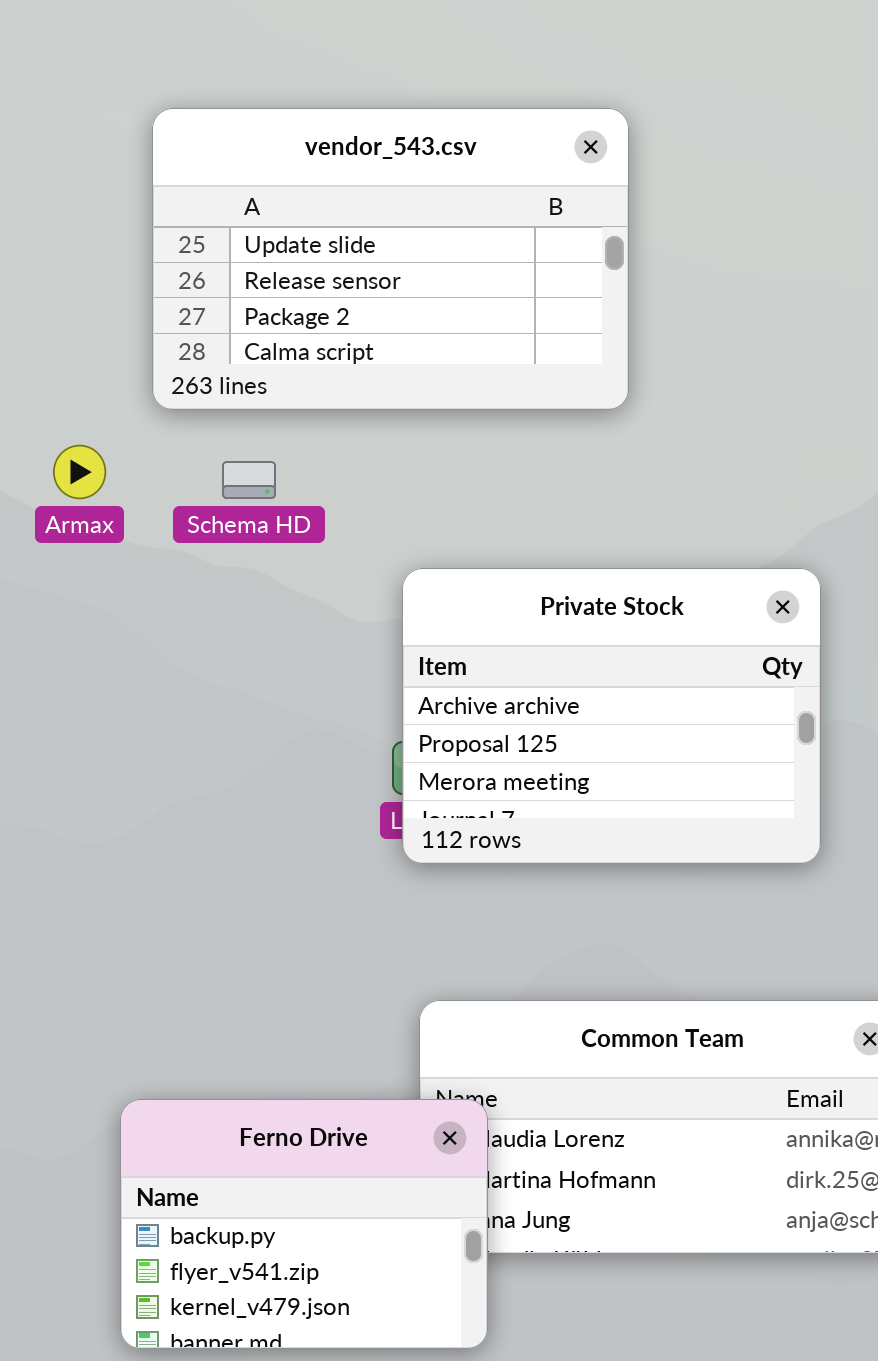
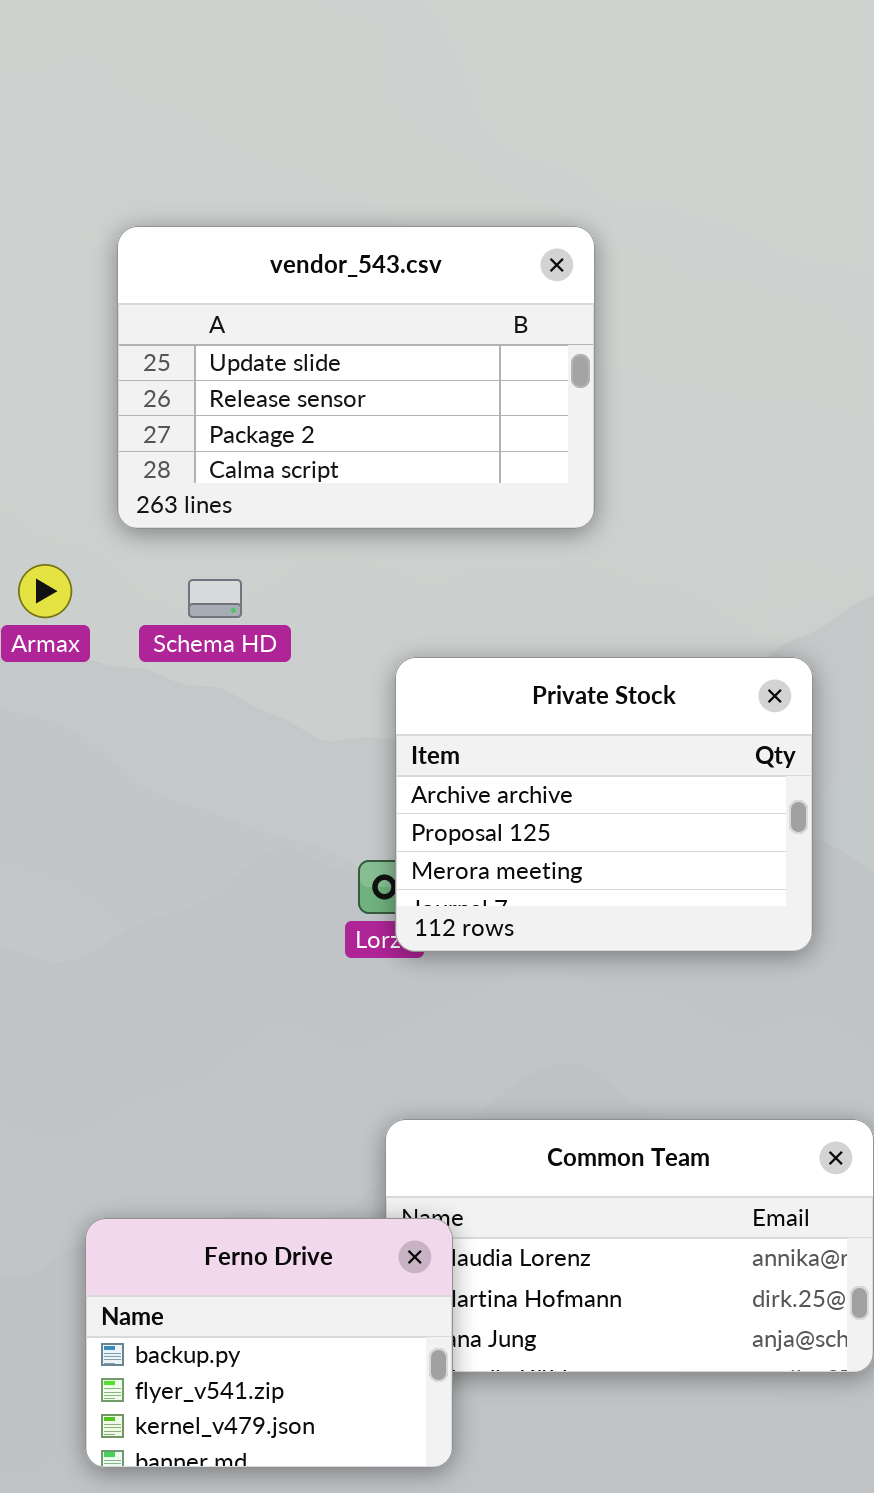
Private Stock: [402,568,821,864] -> [395,657,813,952], moved

